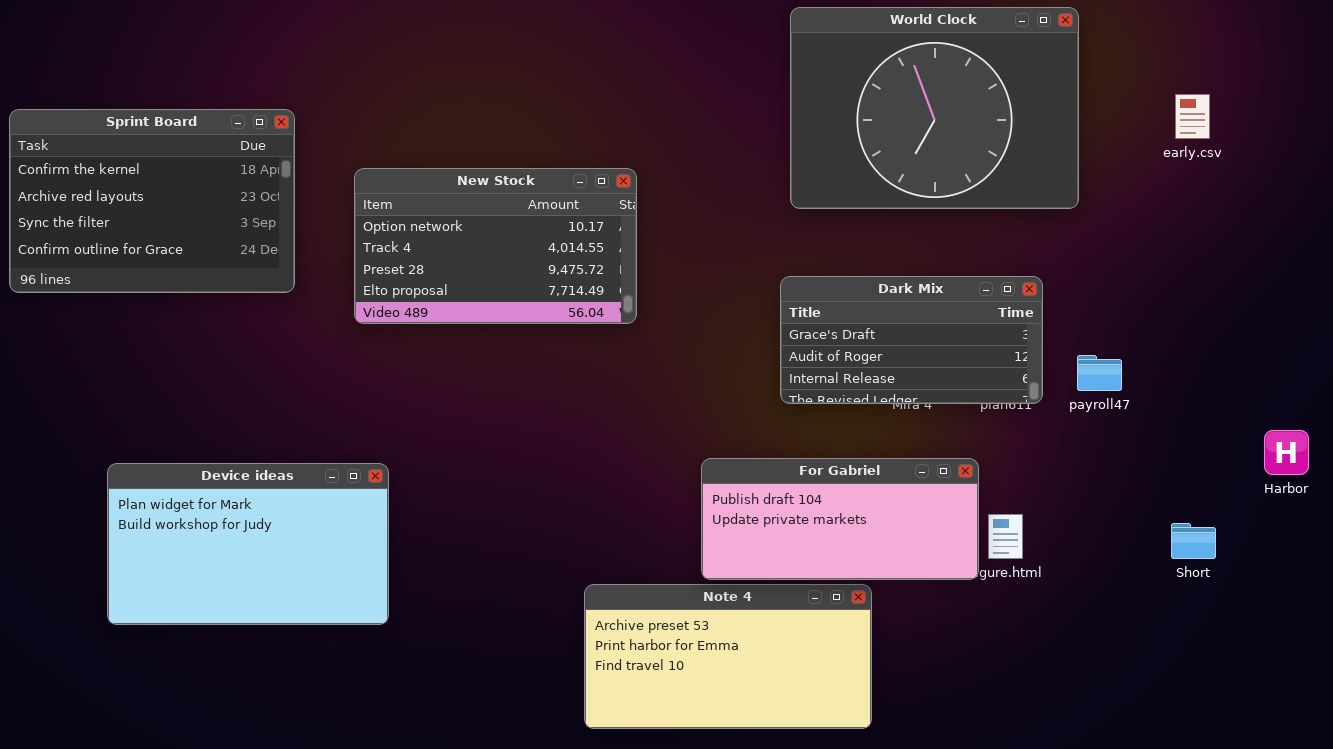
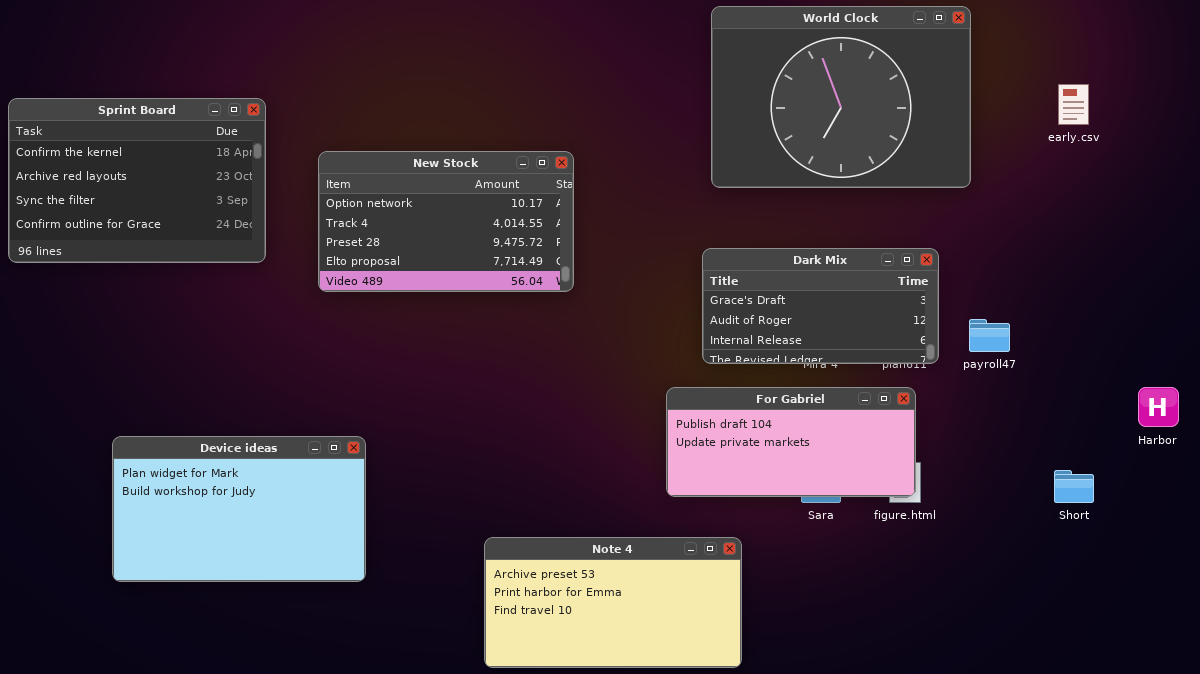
For Gabriel: [701,458,979,580] -> [666,387,916,497], moved
Device ideas: [107,463,389,625] -> [112,436,366,582], moved
Note 4: [584,584,872,729] -> [484,537,742,668], moved

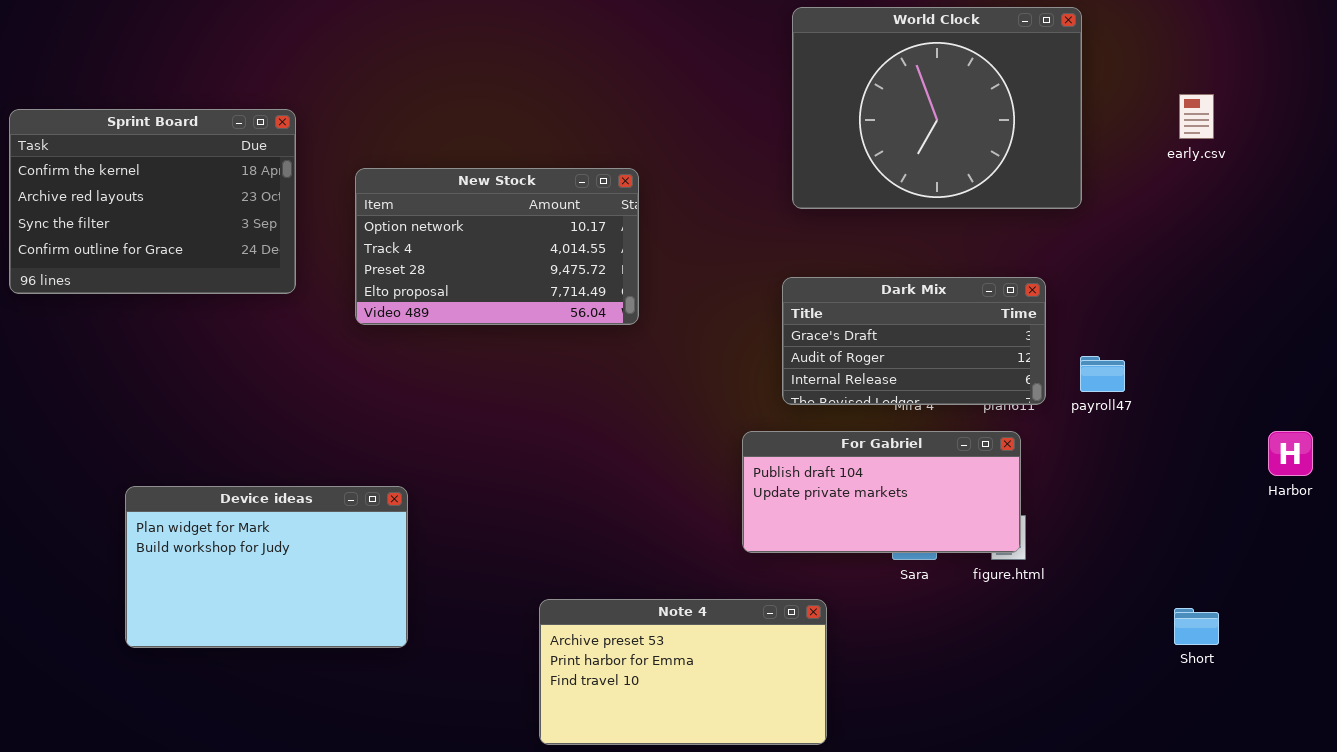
Short: [1054,470,1094,503] -> [1174,608,1219,645], moved

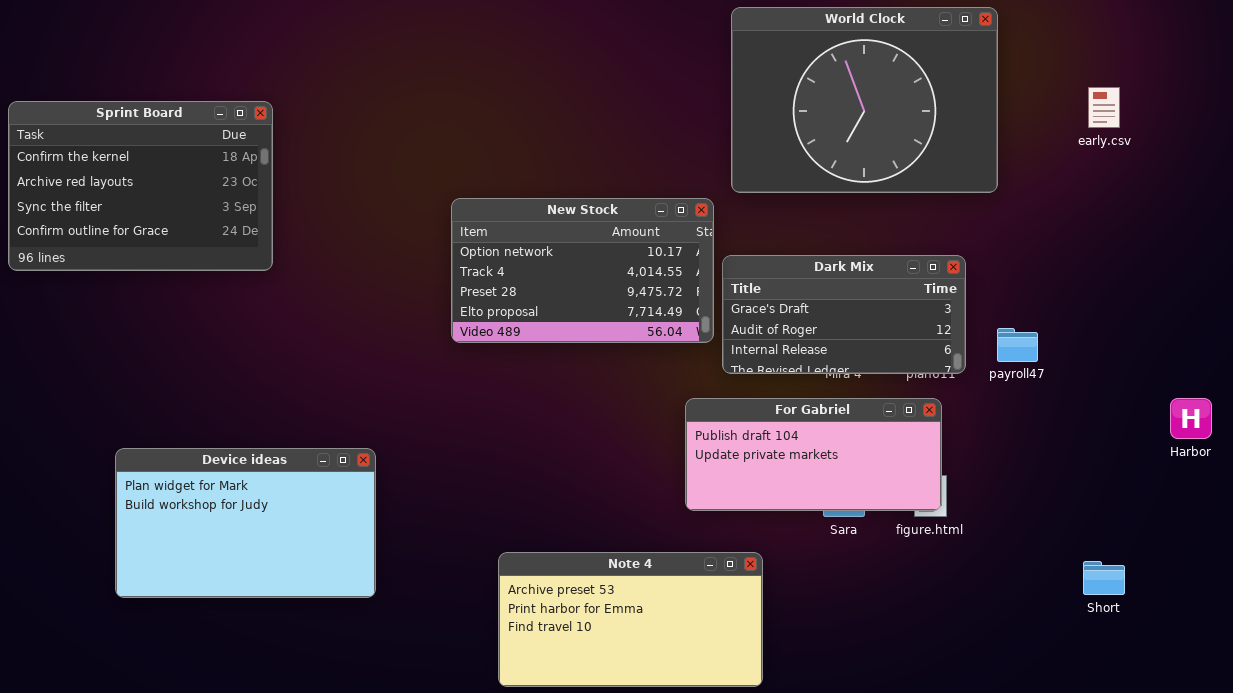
New Stock: [355,168,639,325] -> [451,198,714,343], moved

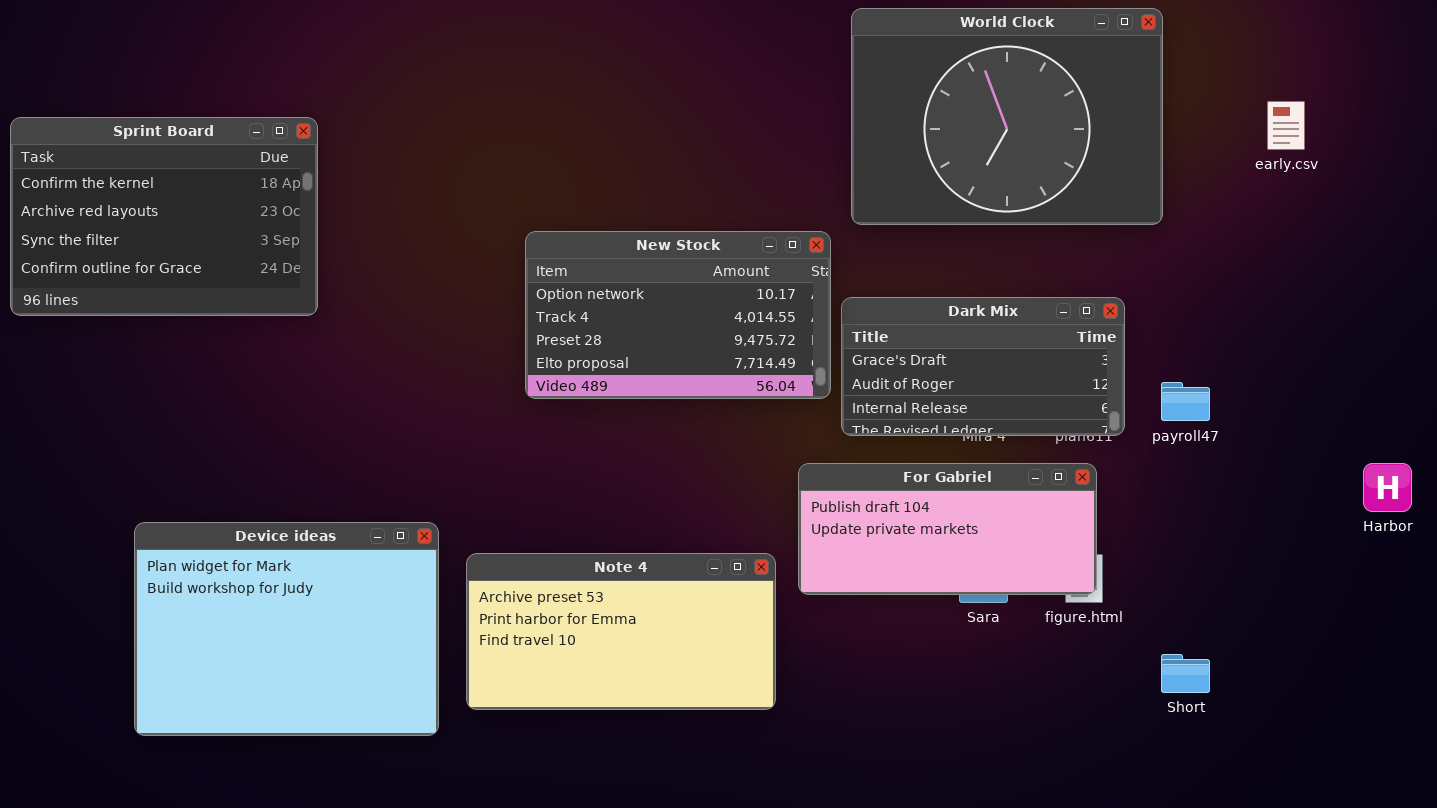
Device ideas: [115,448,376,598] -> [134,522,439,736], resized
Note 4: [498,552,763,687] -> [466,553,776,710], moved
Short: [1083,561,1125,595] -> [1161,654,1210,693], moved

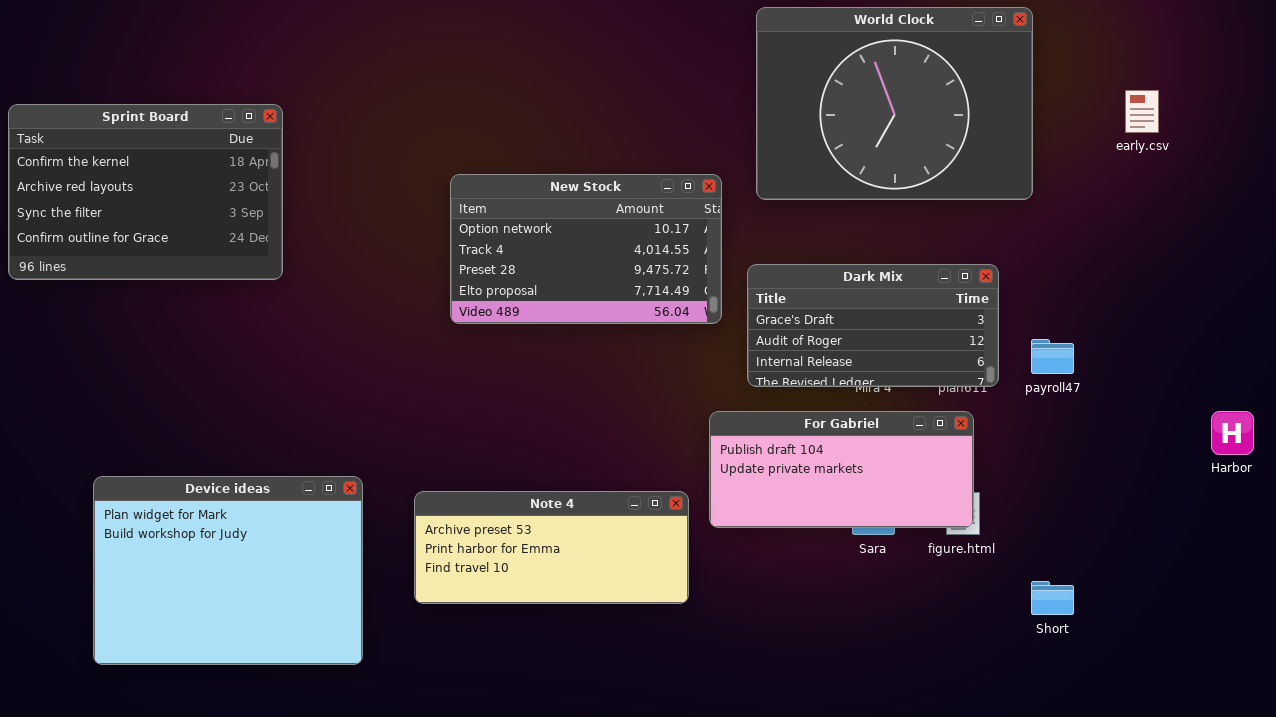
New Stock: [525,231,831,399] -> [450,174,722,324], moved
Device ideas: [134,522,439,736] -> [93,476,363,665], moved
Note 4: [466,553,776,710] -> [414,491,689,604], resized

